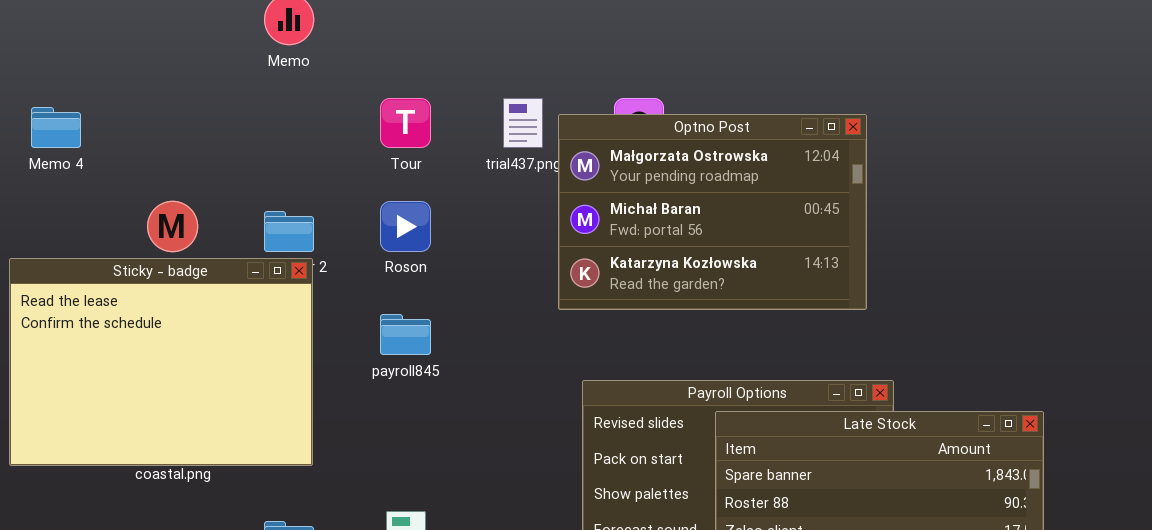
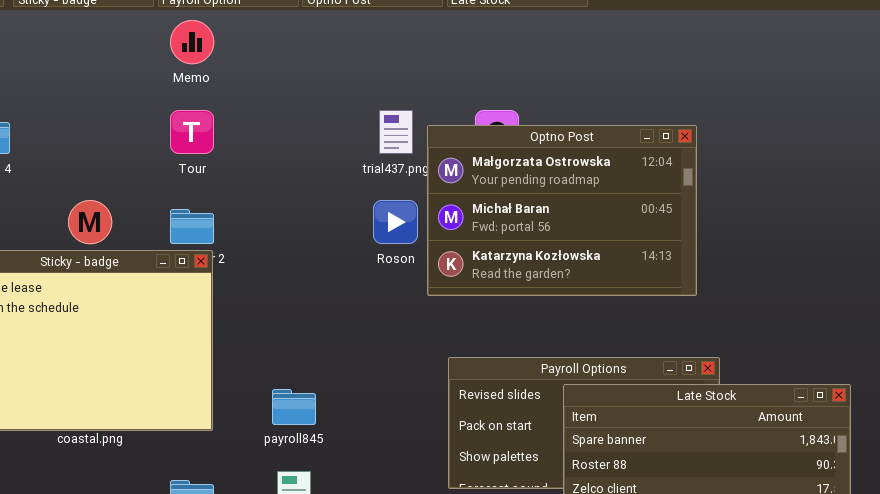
Tour: [380,98,431,148] -> [170,110,214,154], moved
Roson: [380,201,431,252] -> [373,200,418,244], moved
payroll845: [380,314,431,355] -> [272,389,316,425], moved

